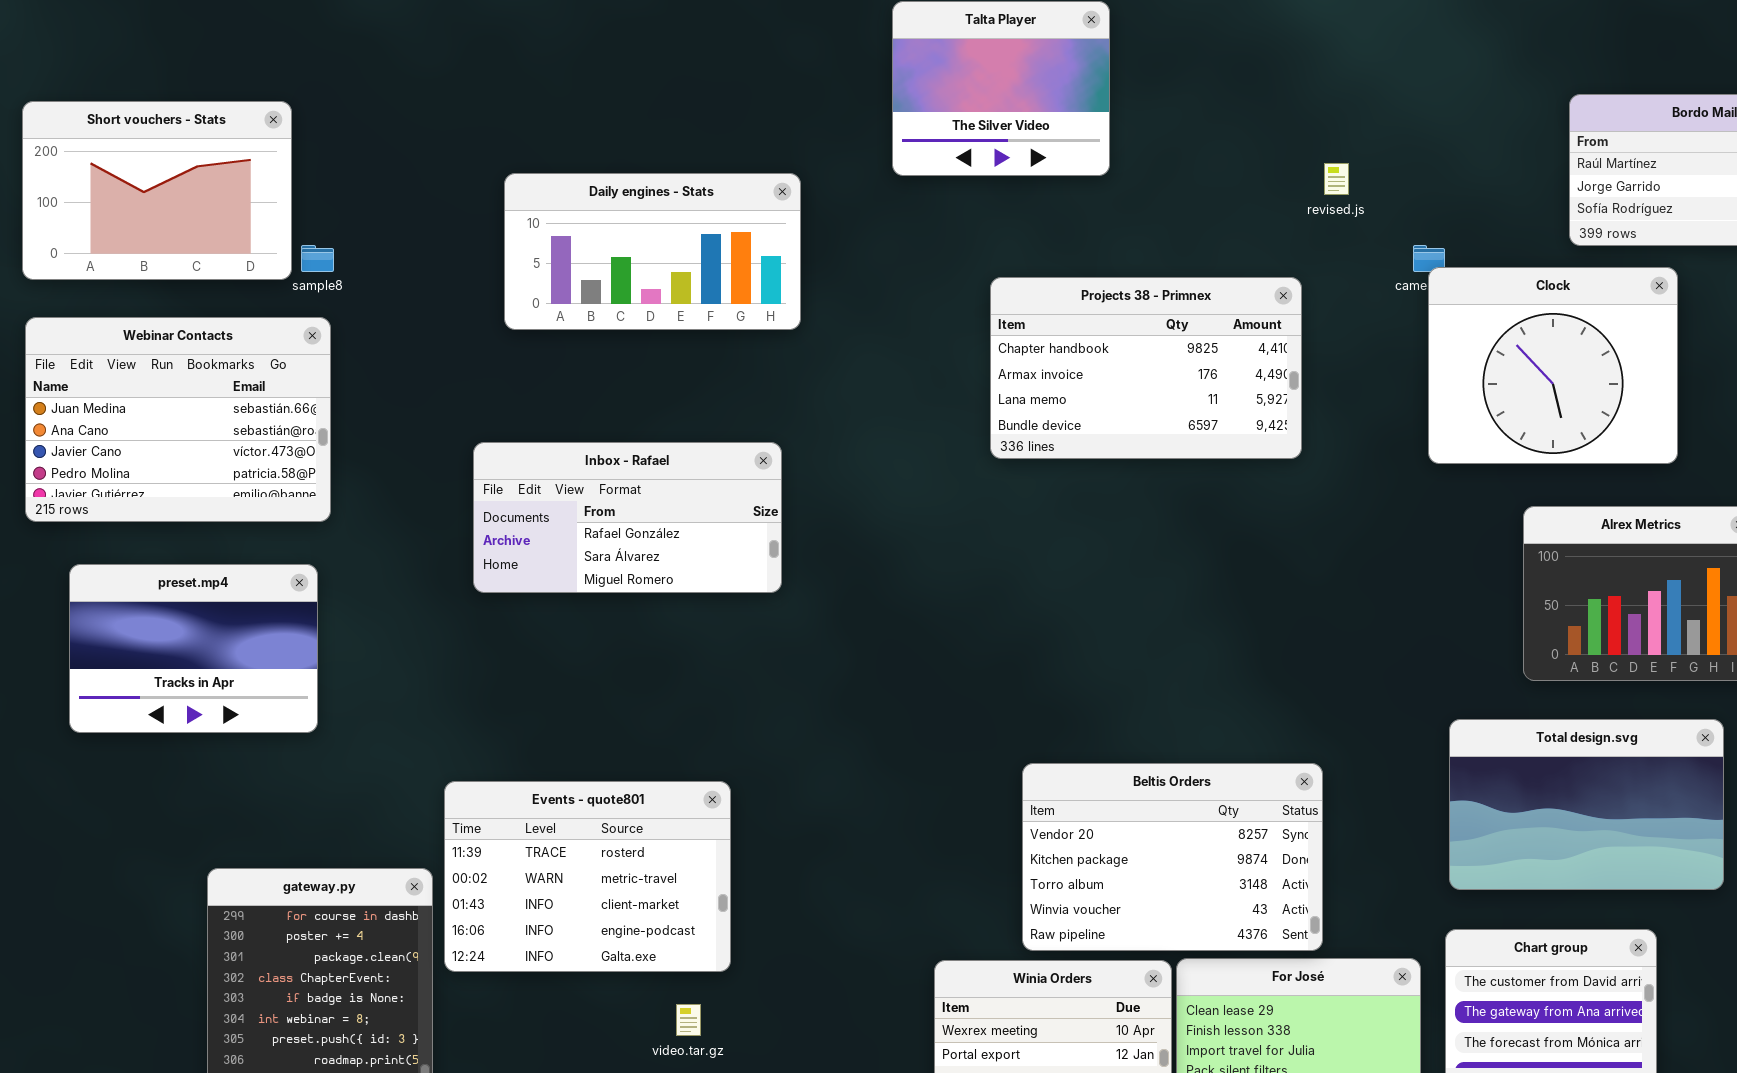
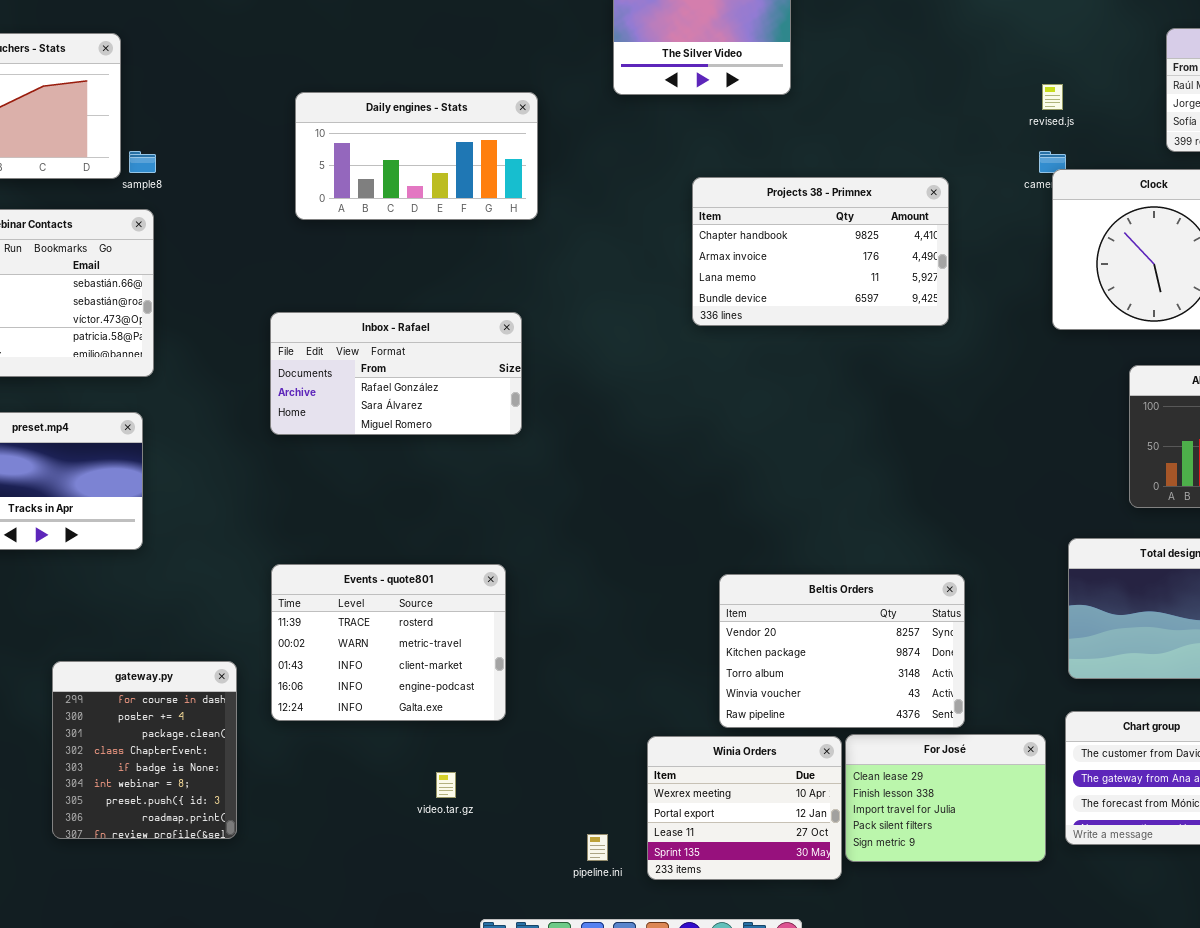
revised.js: [1324,163,1349,195] -> [1042,84,1063,110], moved
Events - quote801: [444,781,731,972] -> [271,564,506,721], moved

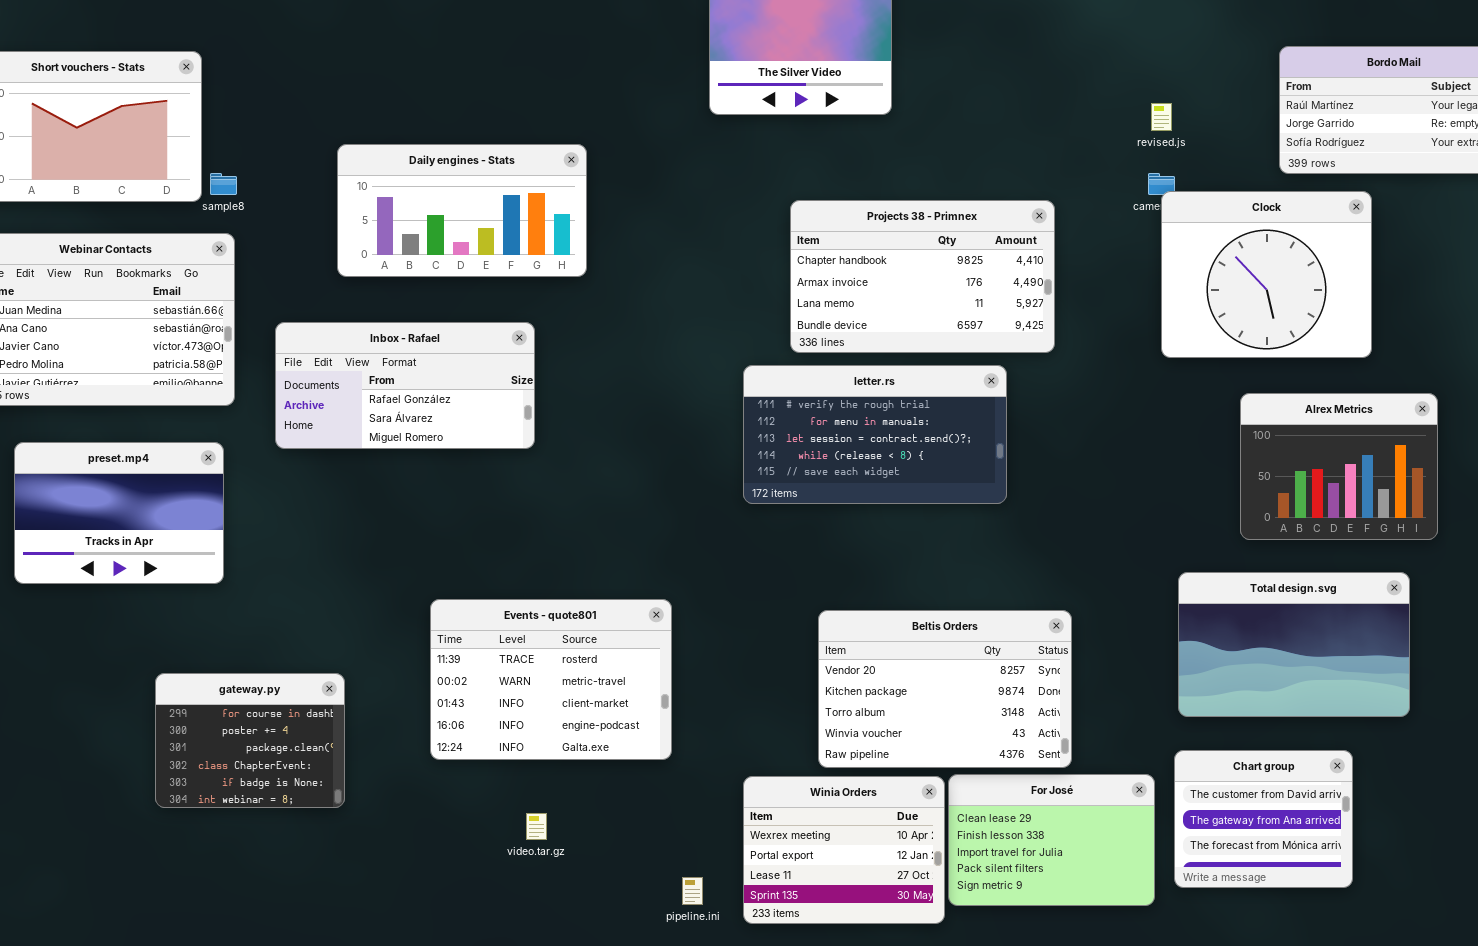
Daily engines - Stats: [295,92,538,220] -> [337,144,587,277], moved
Inbox - Rafael: [270,312,522,435] -> [275,322,535,449], moved
letter.rs: none -> [743,365,1007,504], opened
Events - quote801: [271,564,506,721] -> [430,599,672,760], moved
gateway.py: [52,661,237,839] -> [155,673,345,808], moved, resized

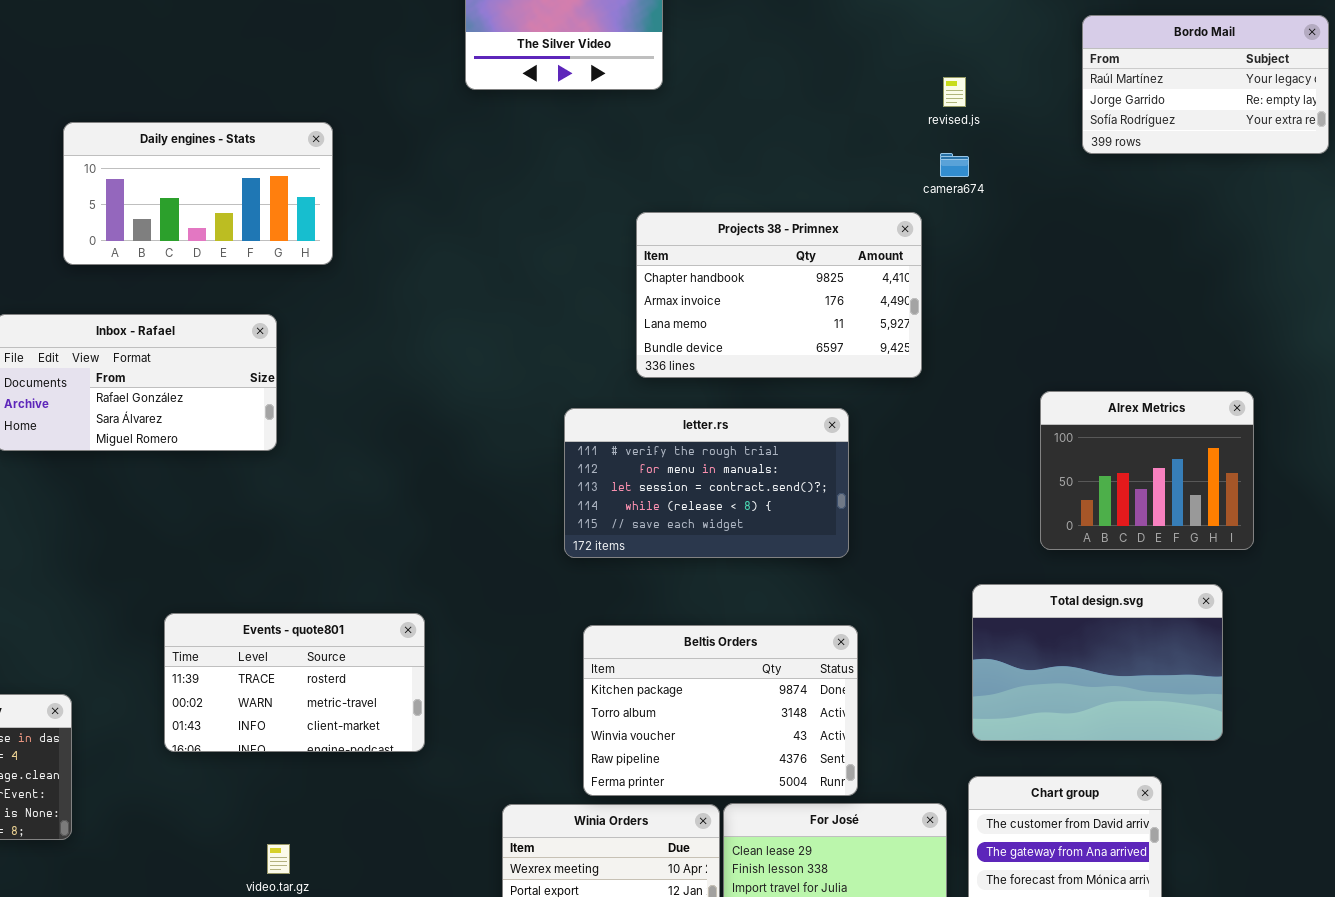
Clock: [1161,191,1372,358] -> none, closed
Projects 38 - Primnex: [790,200,1055,353] -> [636,212,922,378], moved
letter.rs: [743,365,1007,504] -> [564,408,849,558], moved
Events - quote801: [430,599,672,760] -> [164,613,425,752], resized
Beltis Orders: [818,610,1072,768] -> [583,625,858,796], scrolled down 1 row

